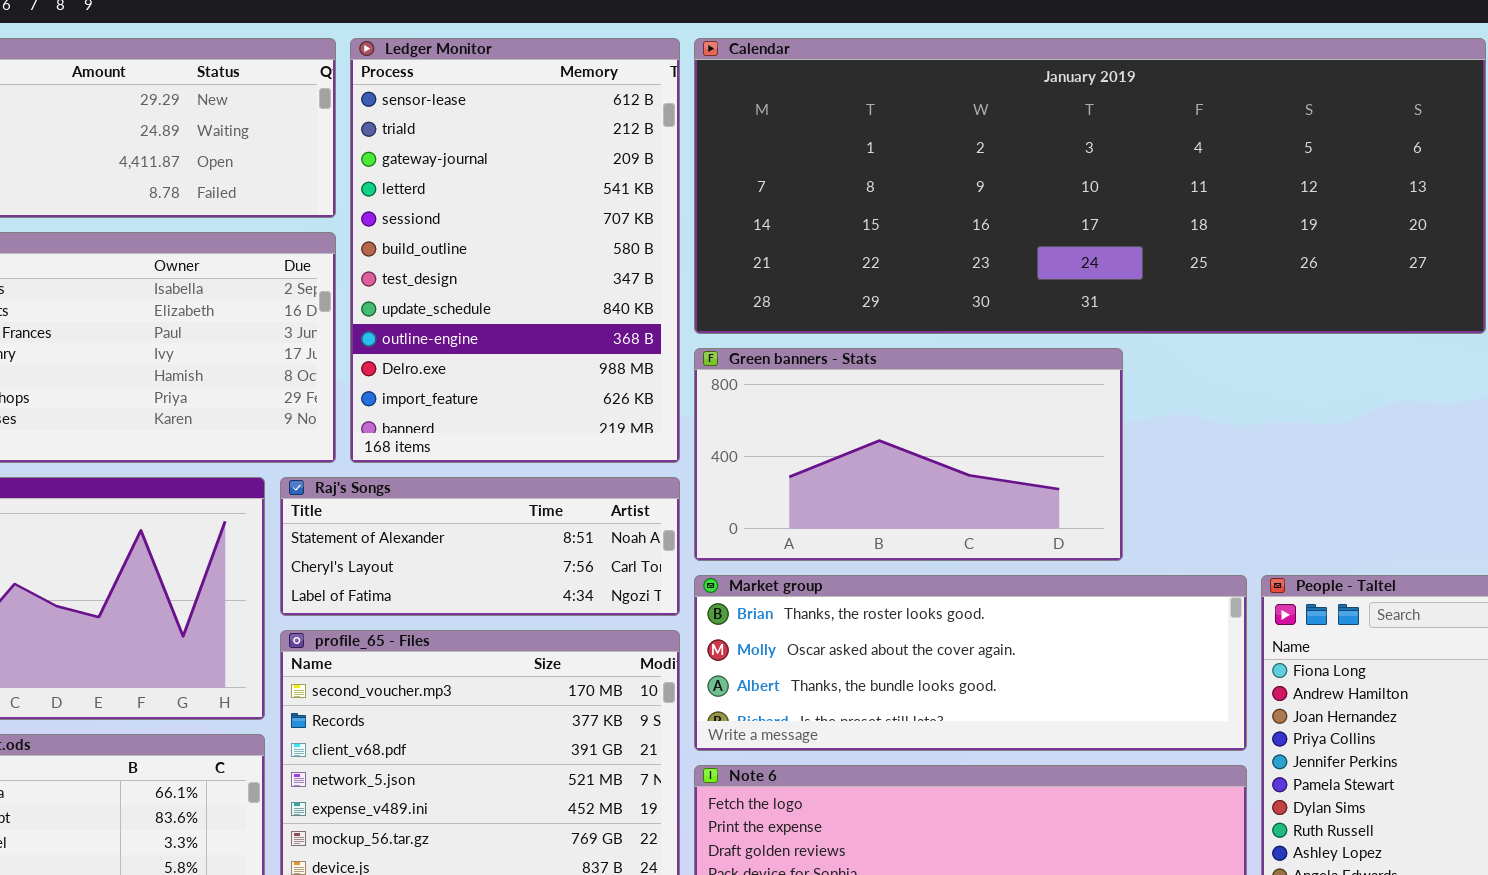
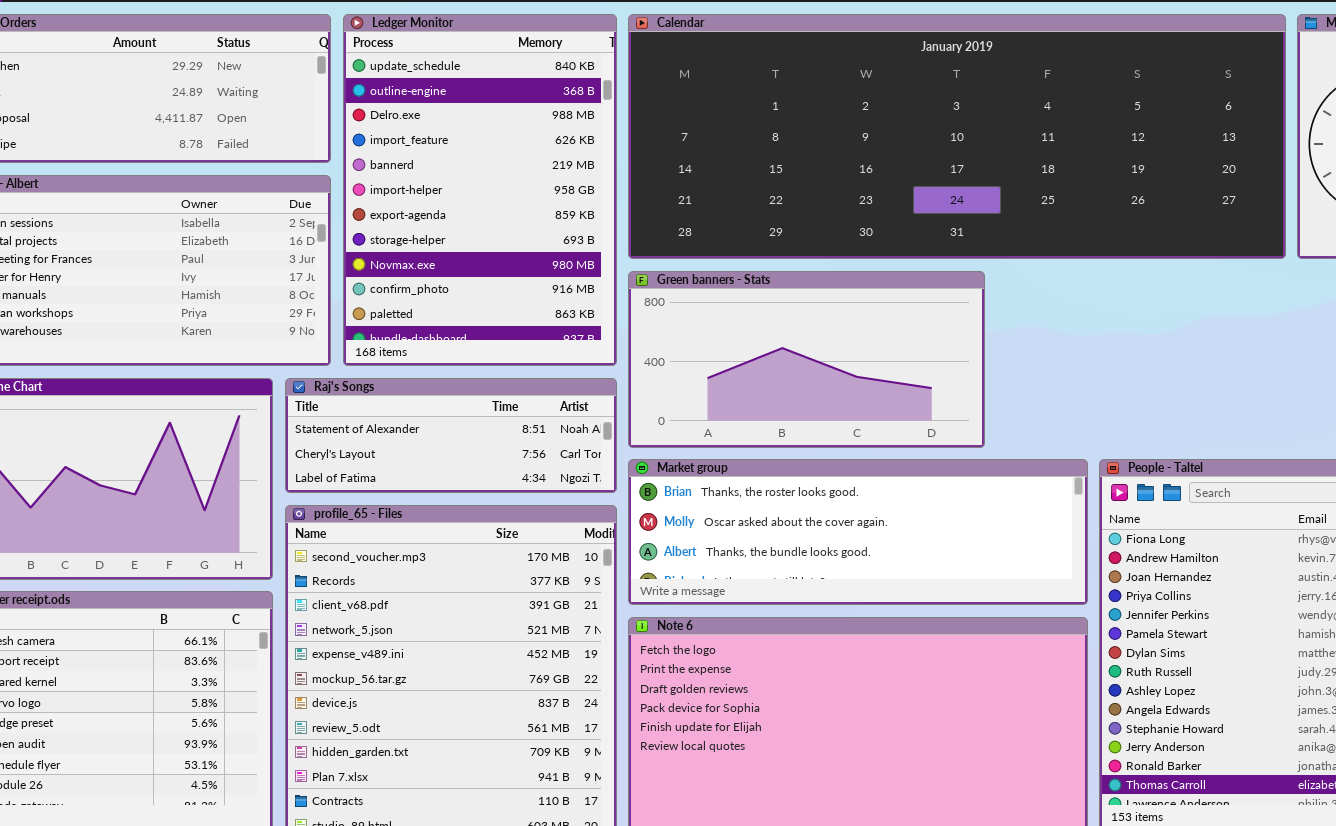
Ledger Monitor: [350,38,680,463] -> [343,14,617,366], scrolled down 7 rows

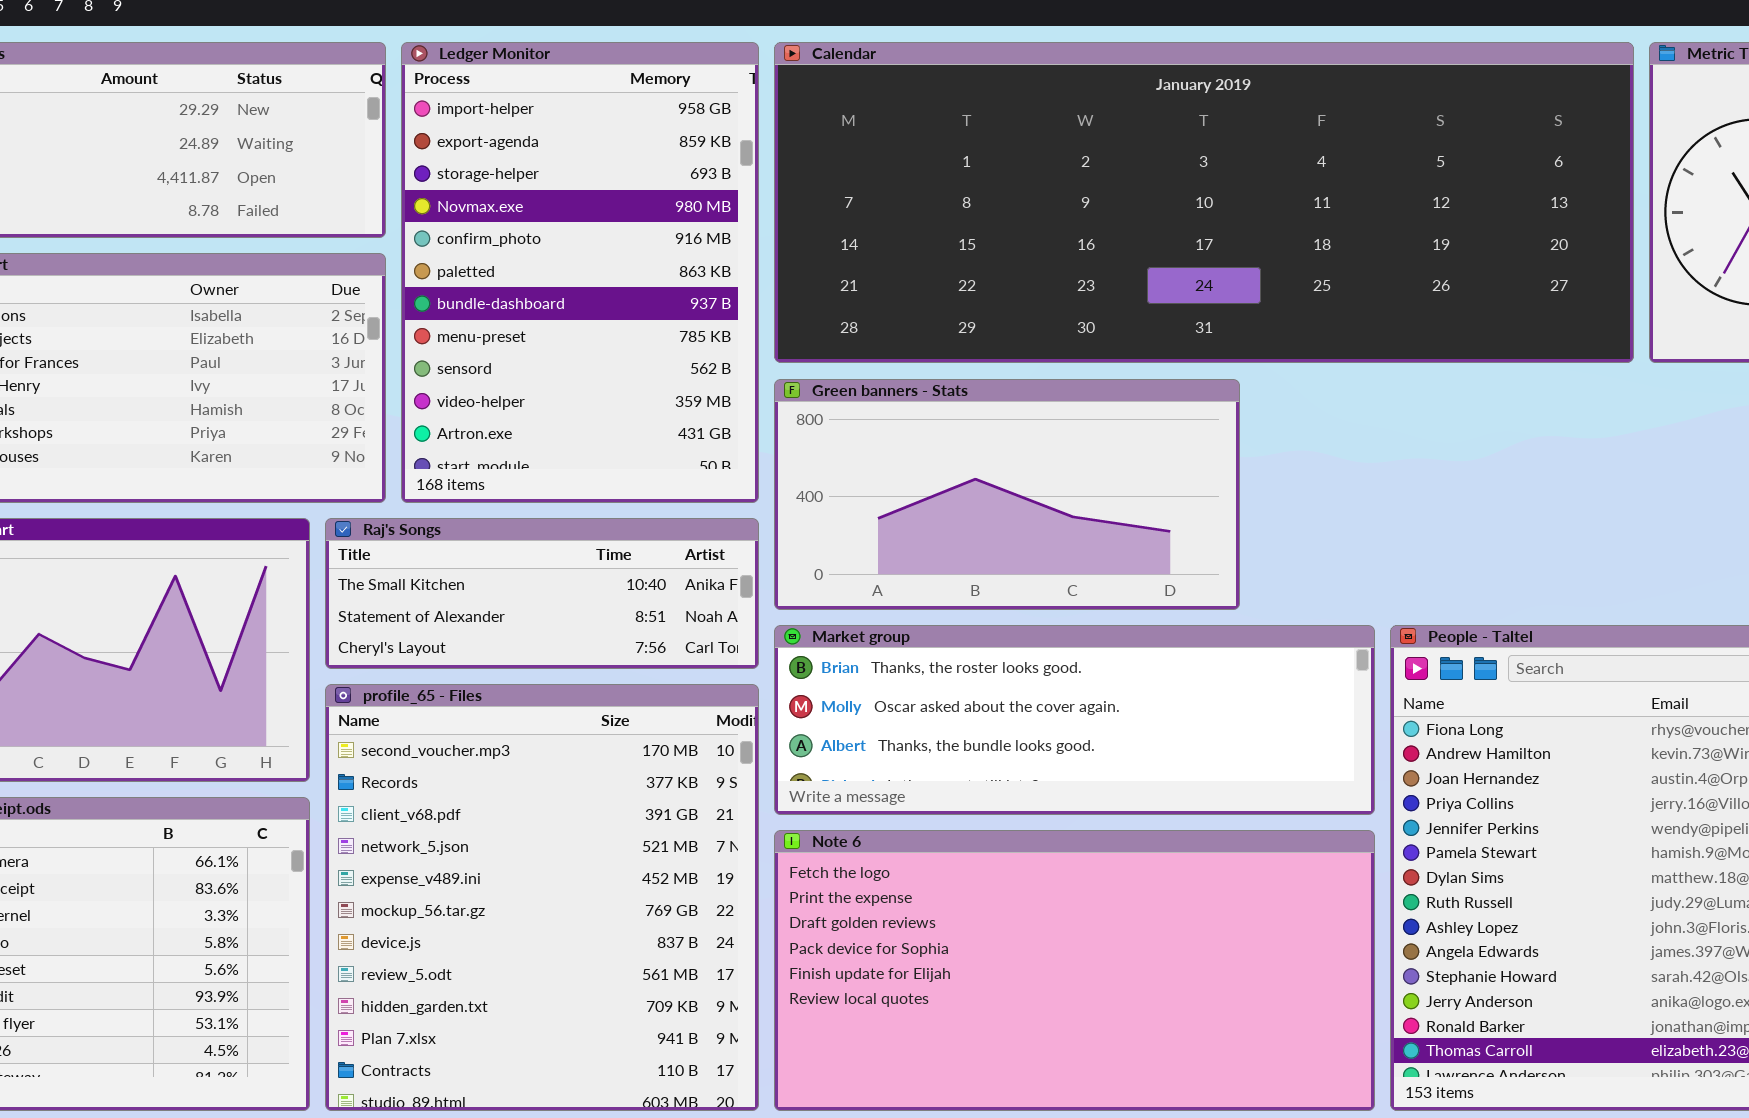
Ledger Monitor: [343,14,617,366] -> [401,42,759,503], scrolled down 5 rows
Raj's Songs: [285,378,617,493] -> [325,518,759,669], scrolled up 1 row

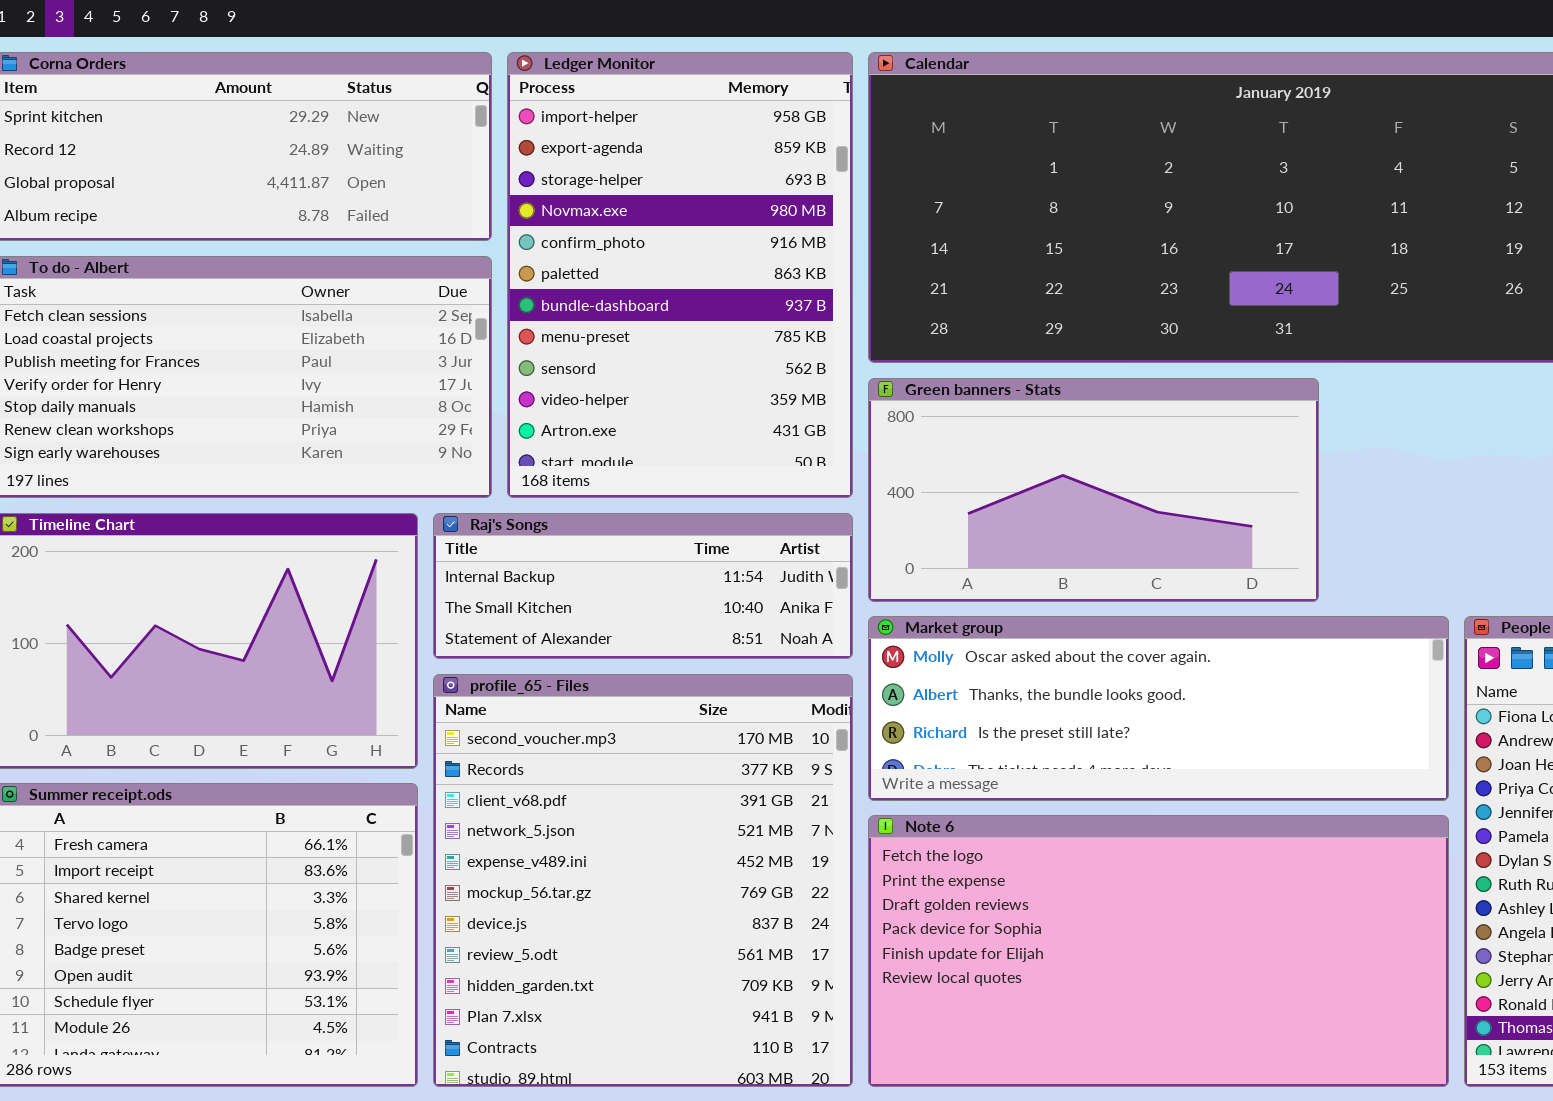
Raj's Songs: [325,518,759,669] -> [433,513,853,659], scrolled up 1 row
Market group: [774,625,1375,815] -> [868,616,1449,801], scrolled down 1 row

